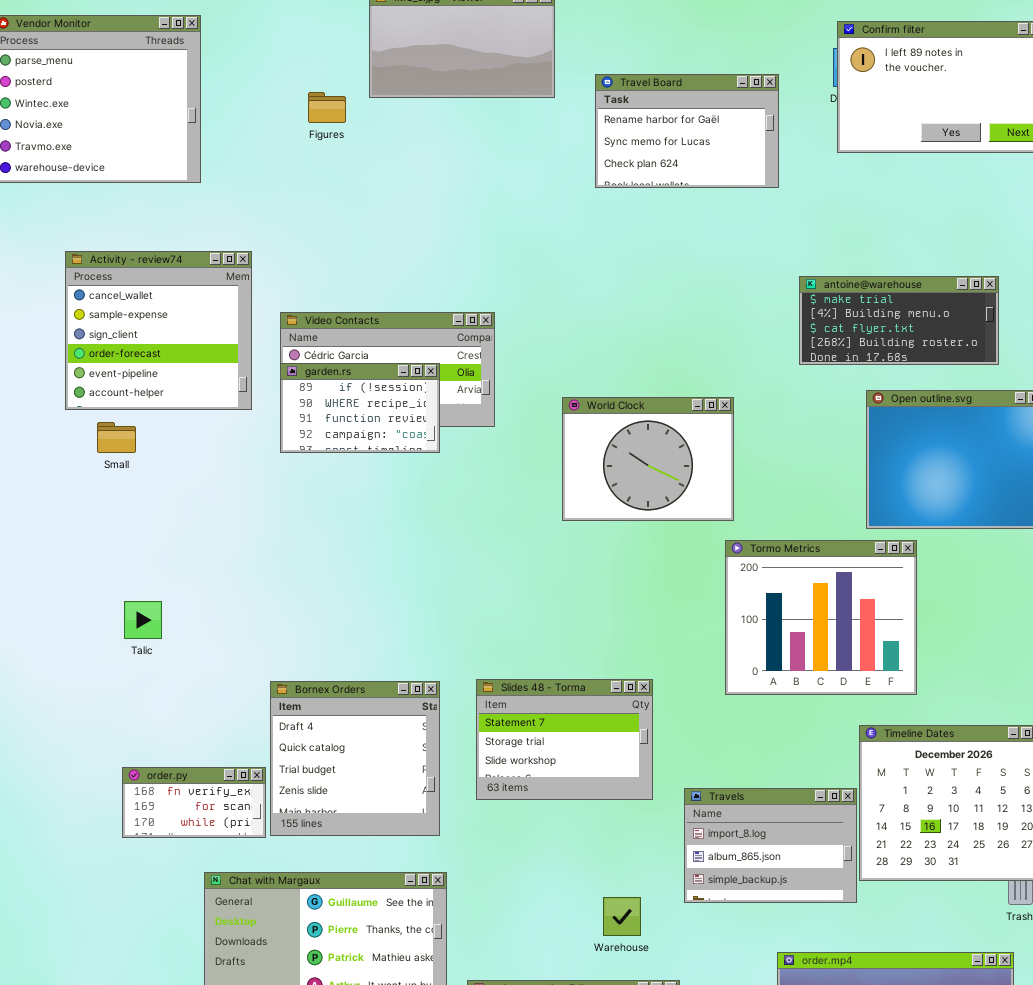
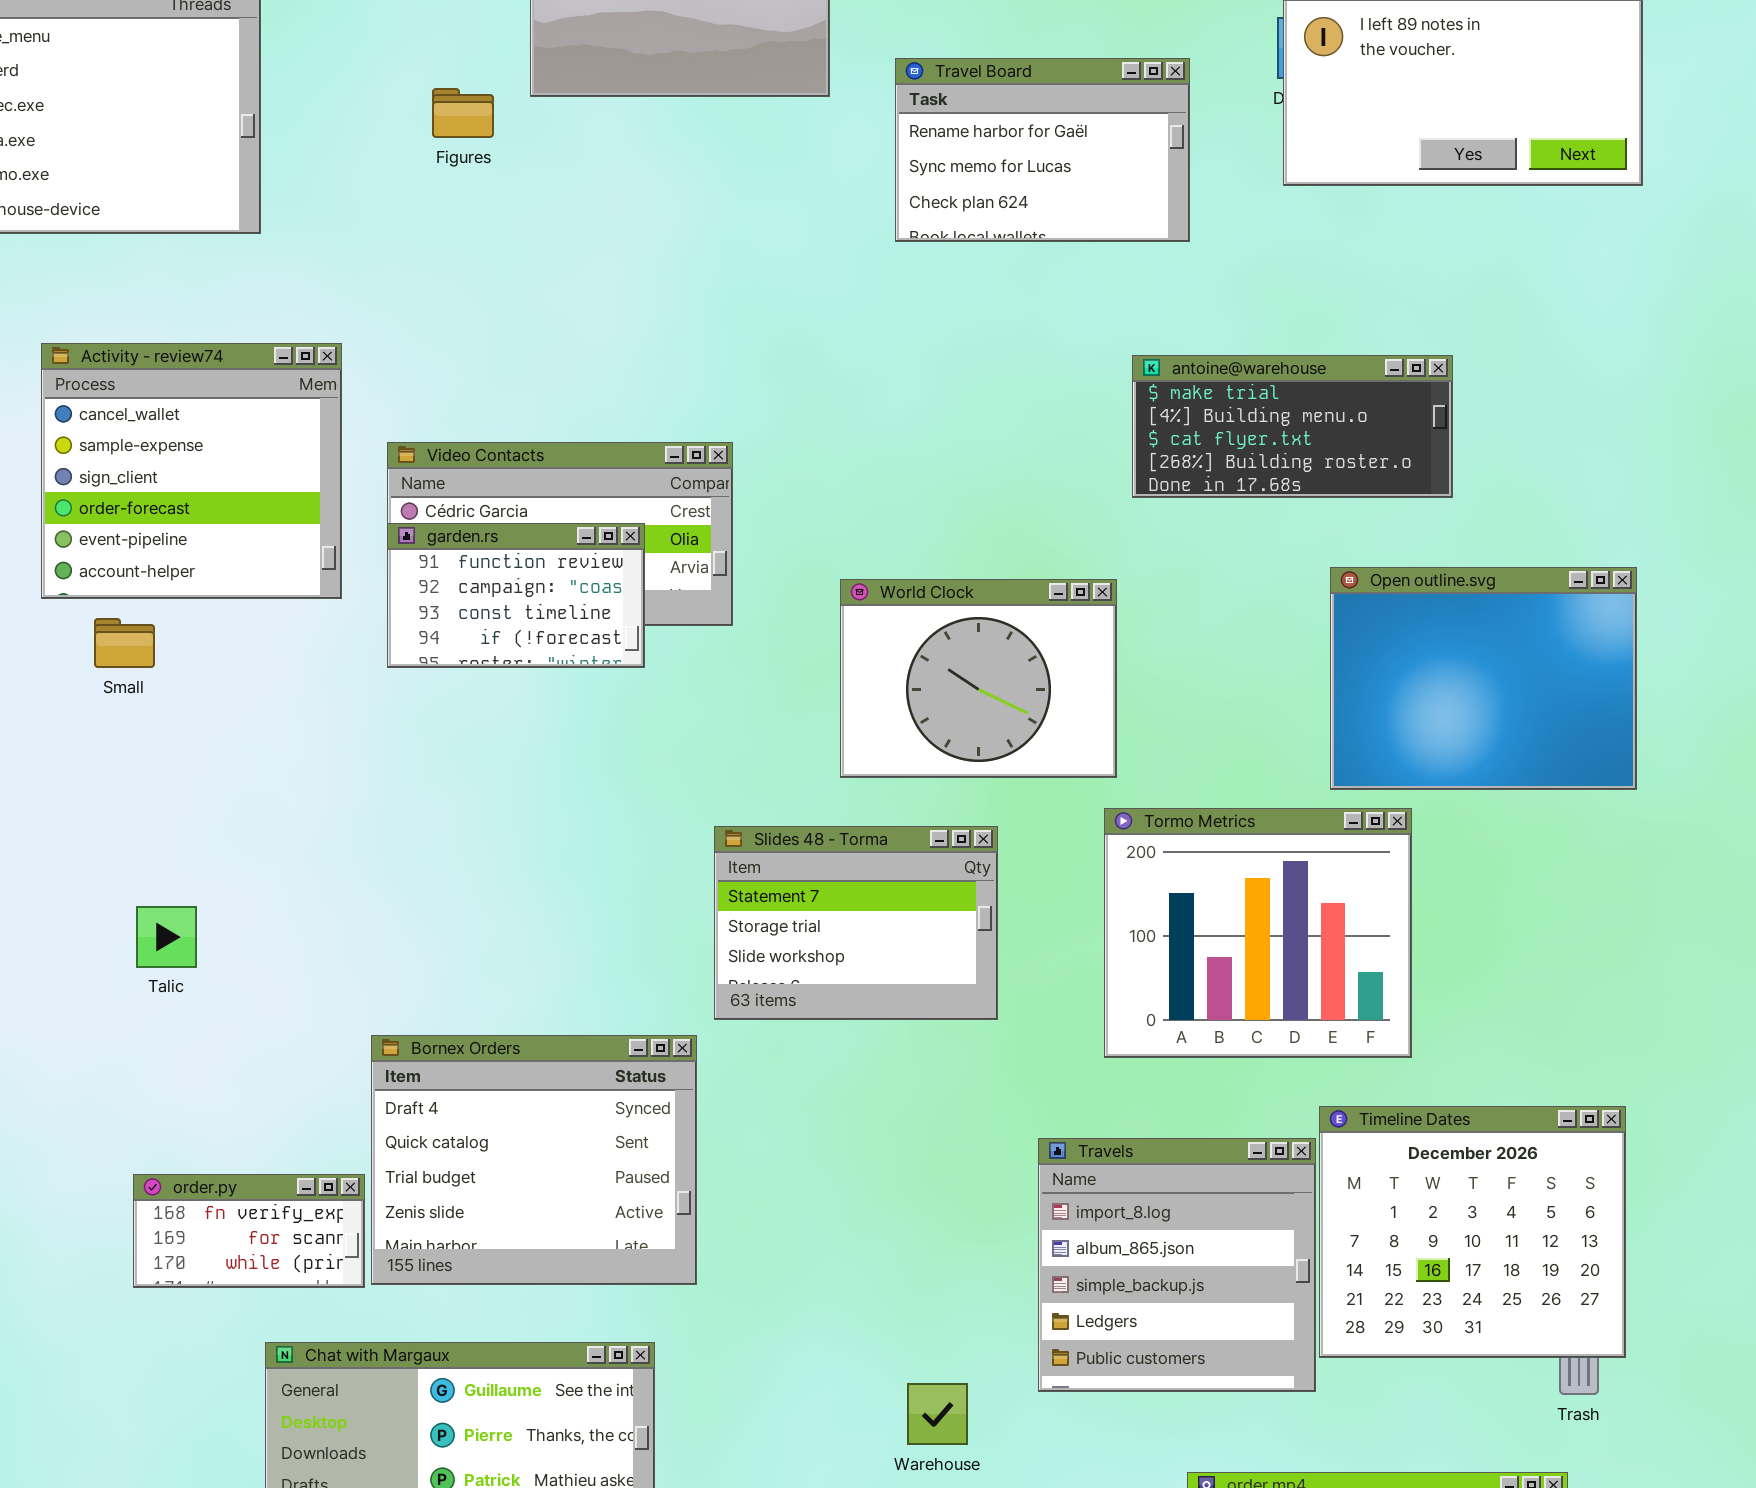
antoine@warehouse: [799,276,999,365] -> [1132,355,1453,498], moved
garden.rs: [280,363,440,453] -> [387,523,645,668], scrolled down 2 rows
Slides 48 - Torma: [476,679,653,800] -> [714,826,998,1020], moved
Bornex Orders: [270,681,440,836] -> [371,1035,697,1285], resized
Travels: [684,788,857,903] -> [1038,1138,1316,1392], resized

